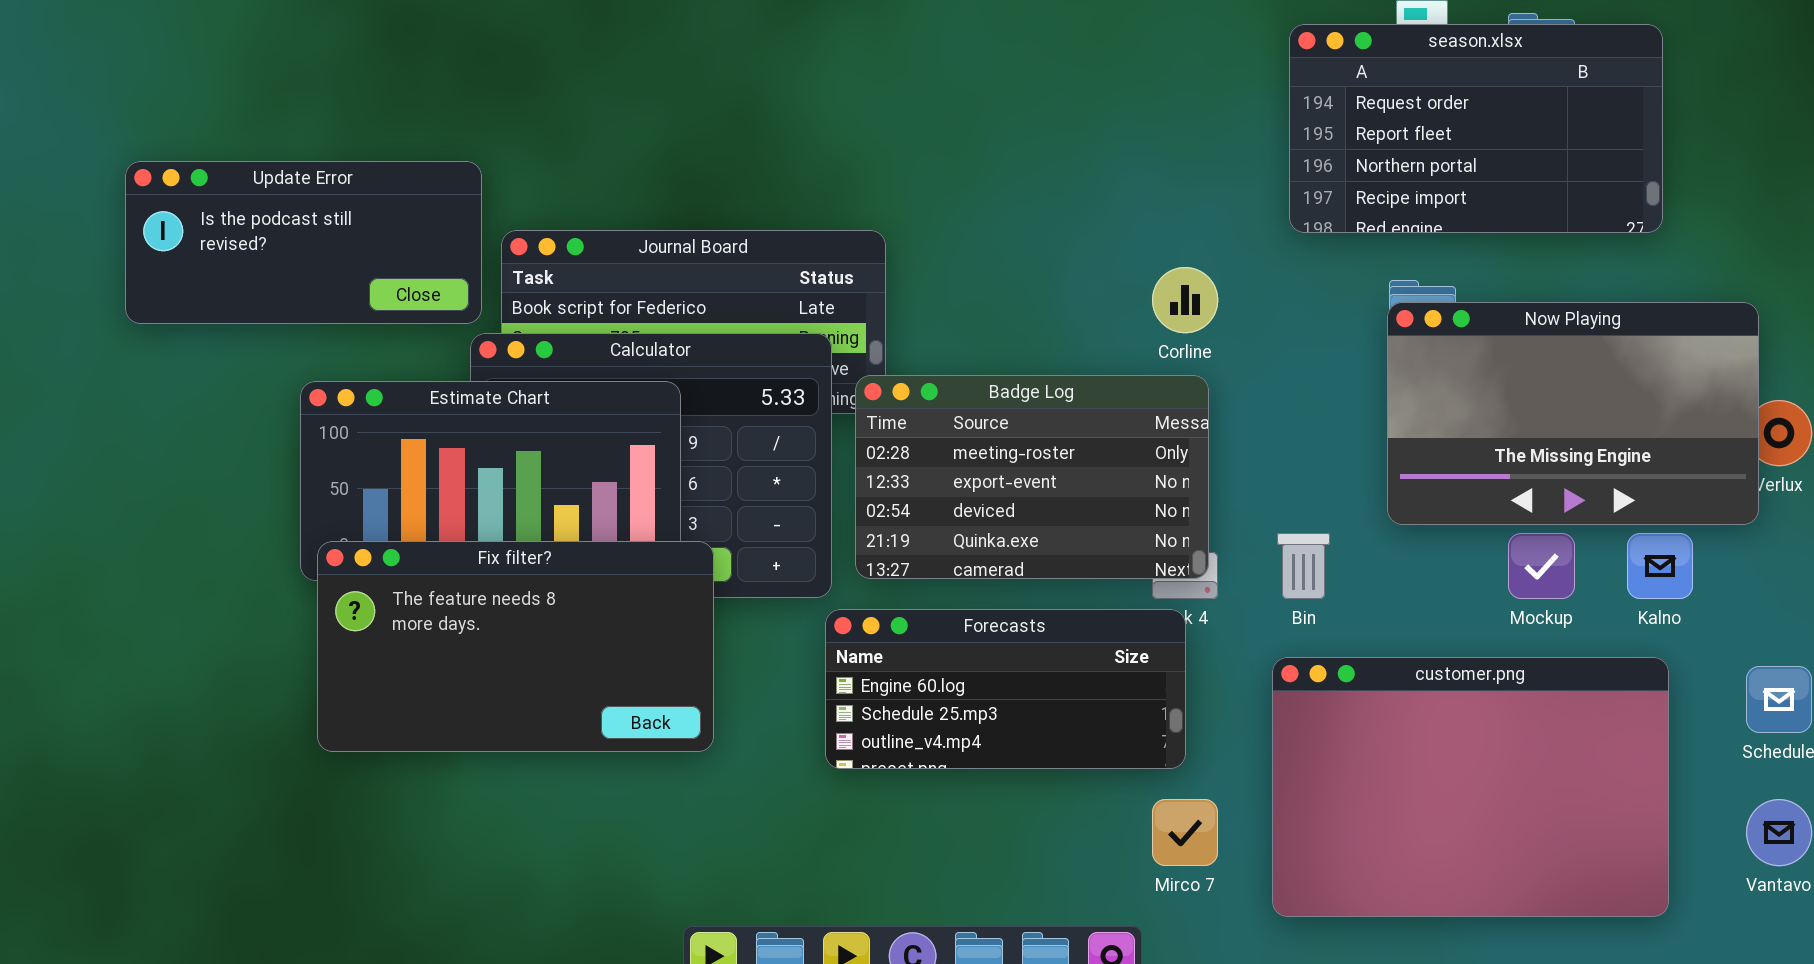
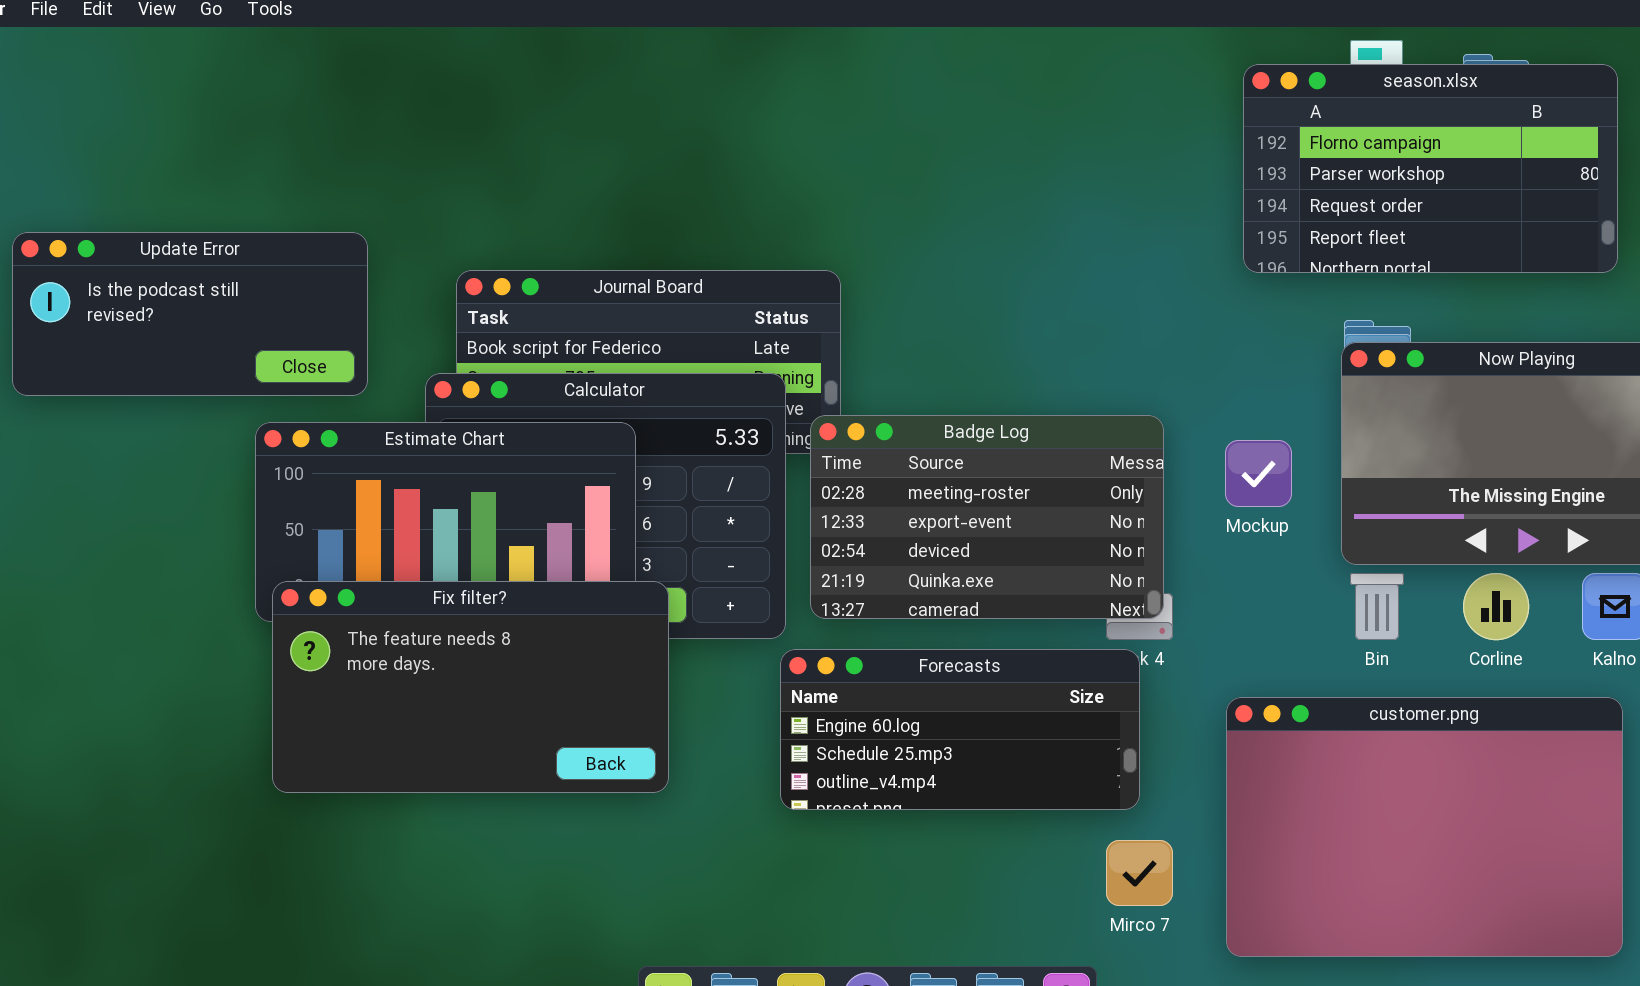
season.xlsx: [1289,24,1663,233] -> [1243,64,1618,273], scrolled up 2 rows
Update Error: [125,161,482,324] -> [12,232,368,396], moved
Corline: [1152,267,1218,333] -> [1463,573,1529,640], moved
Bin: [1277,533,1330,599] -> [1350,573,1404,640], moved
Mockup: [1508,533,1575,599] -> [1225,440,1292,507], moved

